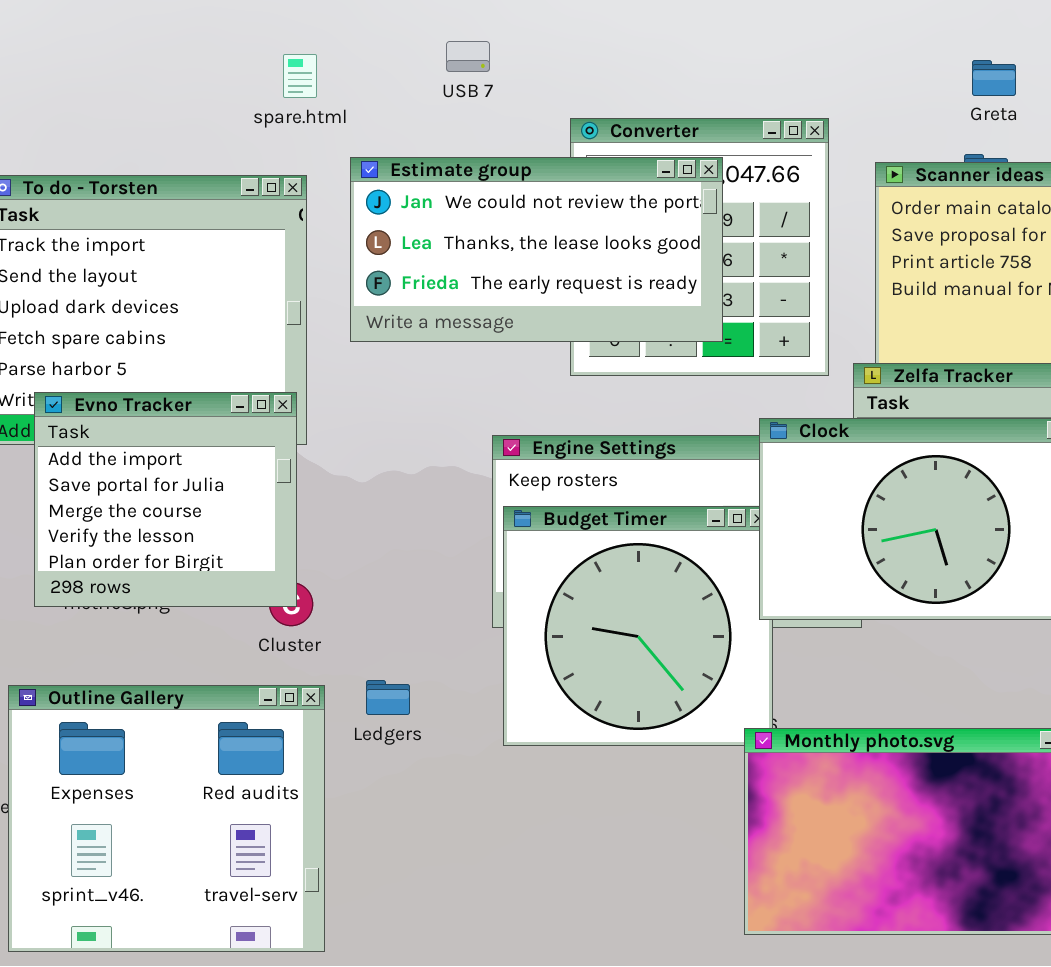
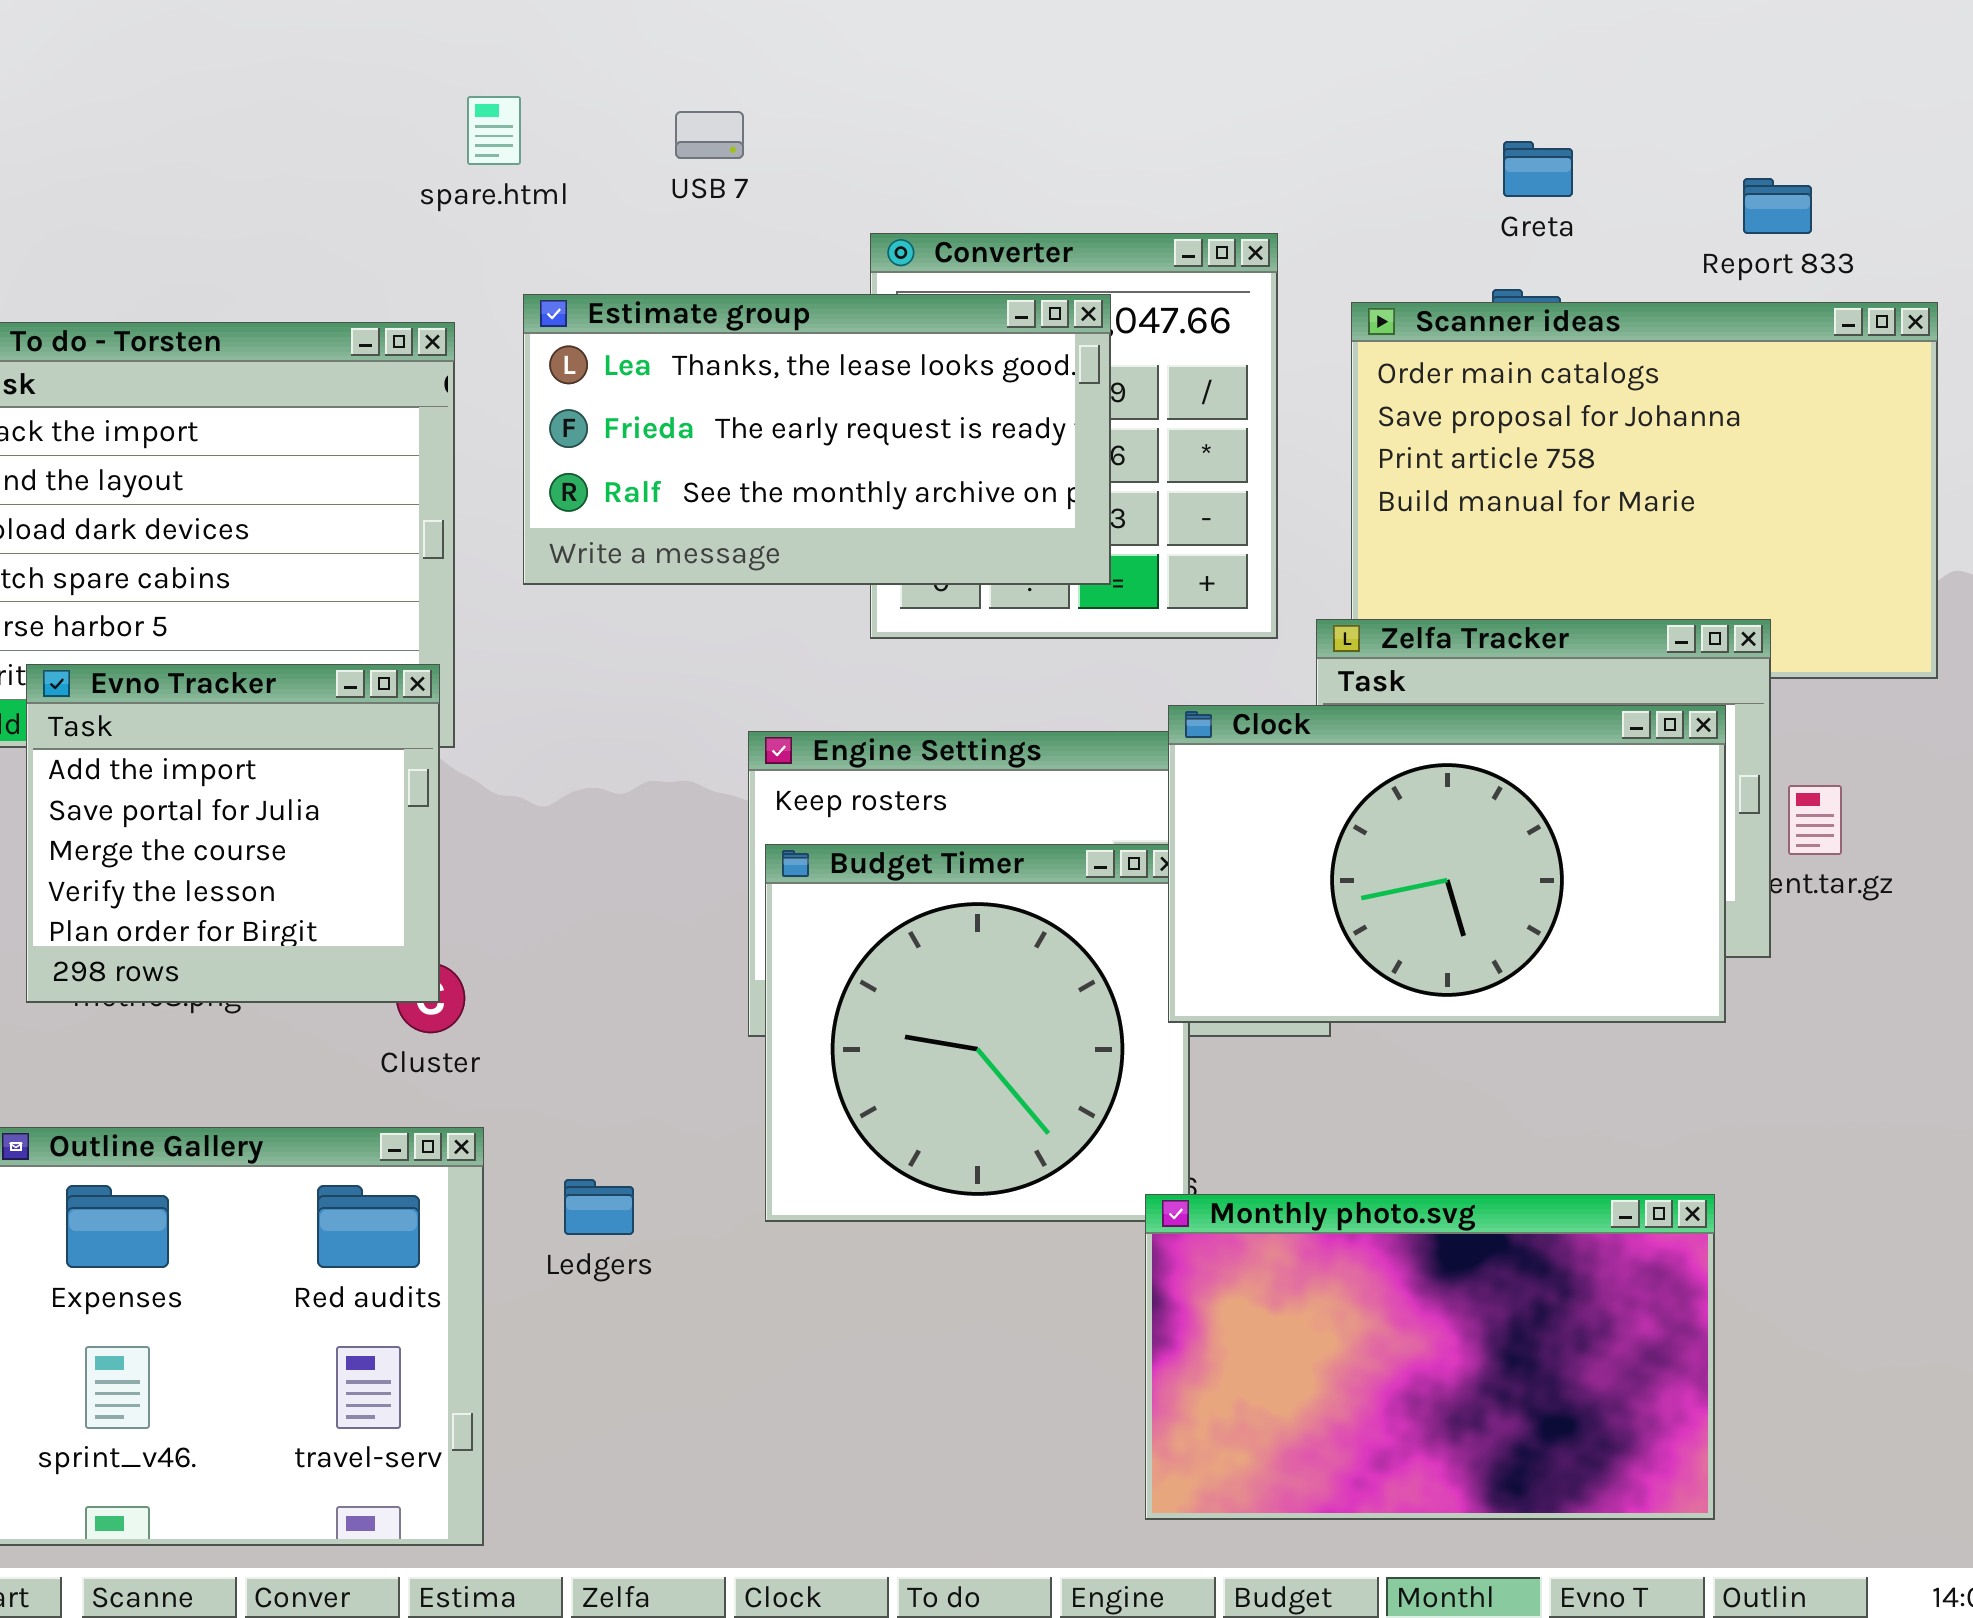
spare.html: [283,54,317,98] -> [467,96,521,165], moved
Estimate group: [350,157,723,342] -> [523,294,1111,585], scrolled down 1 row
Ledgers: [366,680,410,715] -> [564,1179,634,1235], moved

